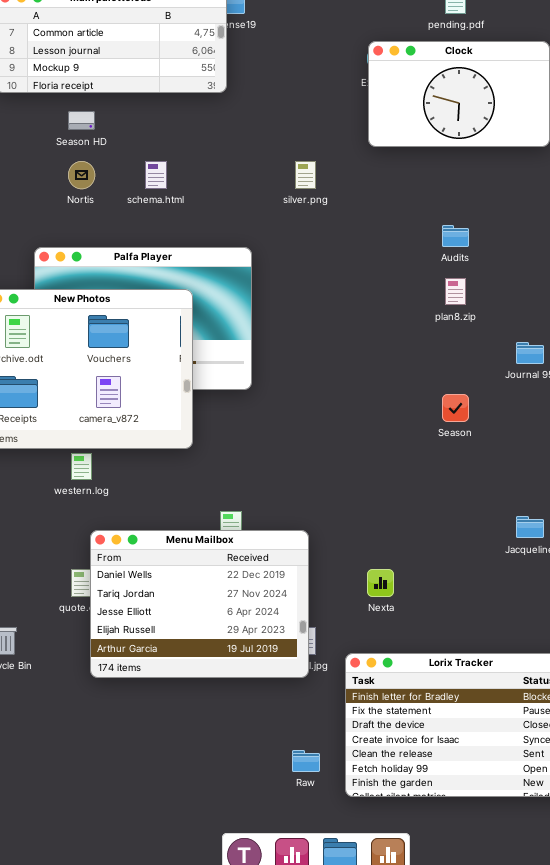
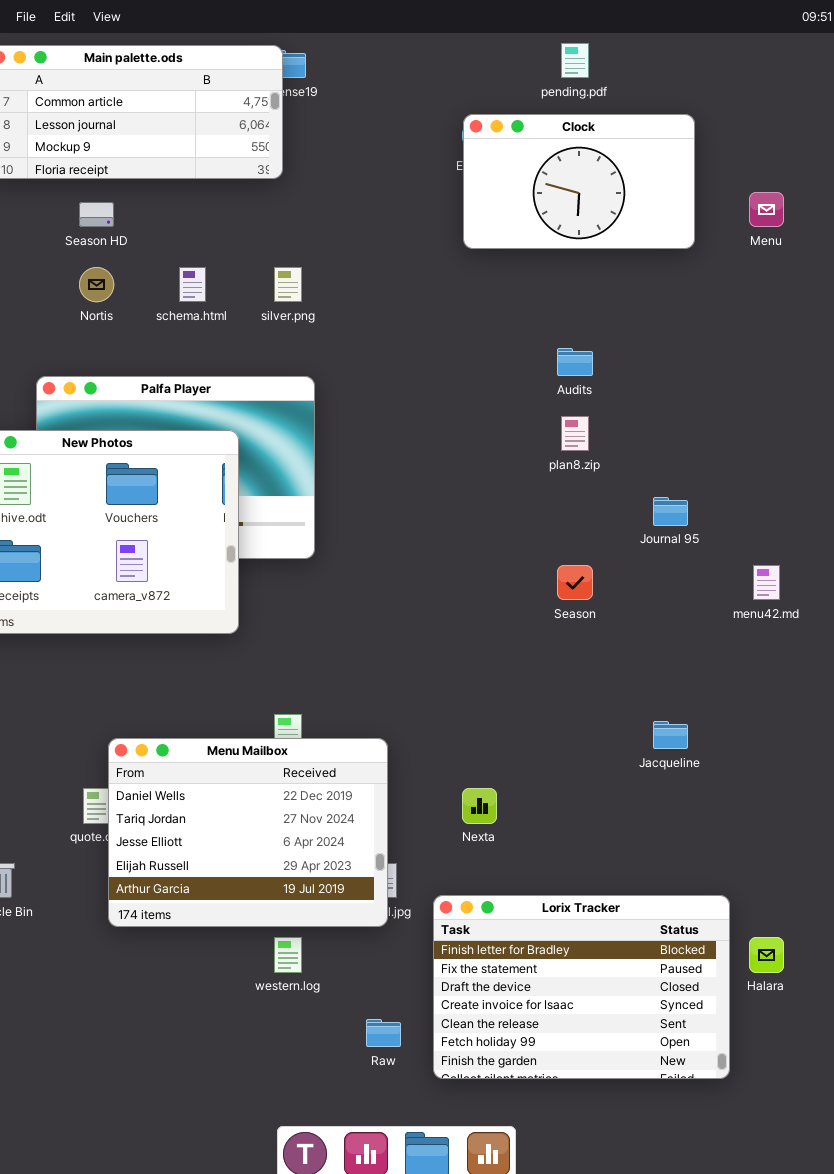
silver.png: [295,161,316,189] -> [274,267,302,302], moved
western.log: [71,453,92,480] -> [274,937,302,973], moved

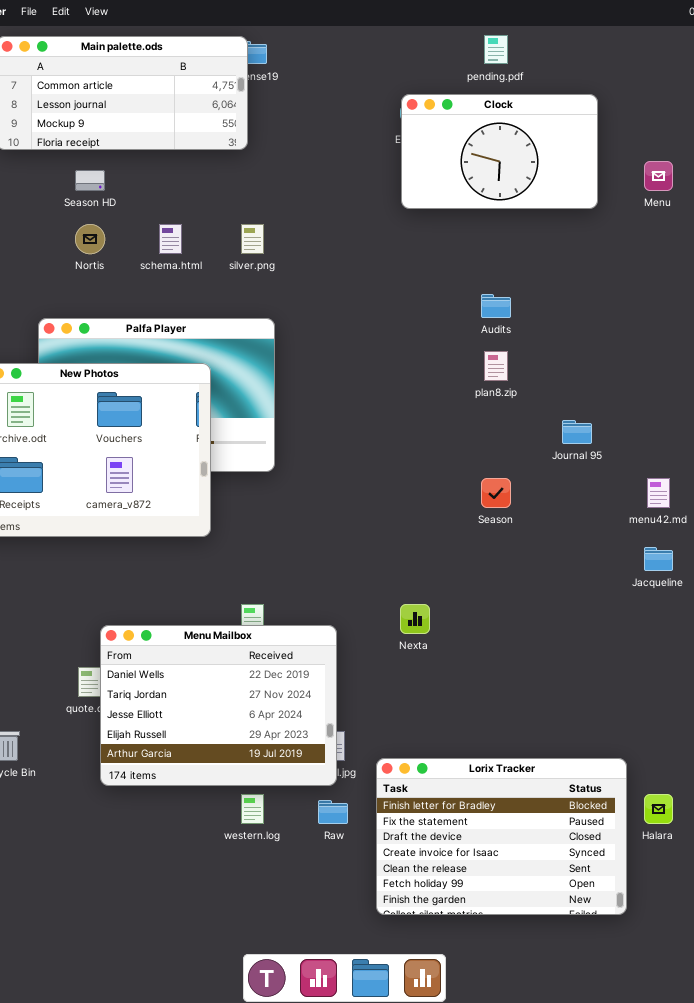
Jacqueline: [653,721,688,749] -> [644,547,673,571], moved
Nexta: [462,788,497,824] -> [400,604,430,634], moved
Raw: [366,1019,401,1047] -> [318,800,348,824], moved

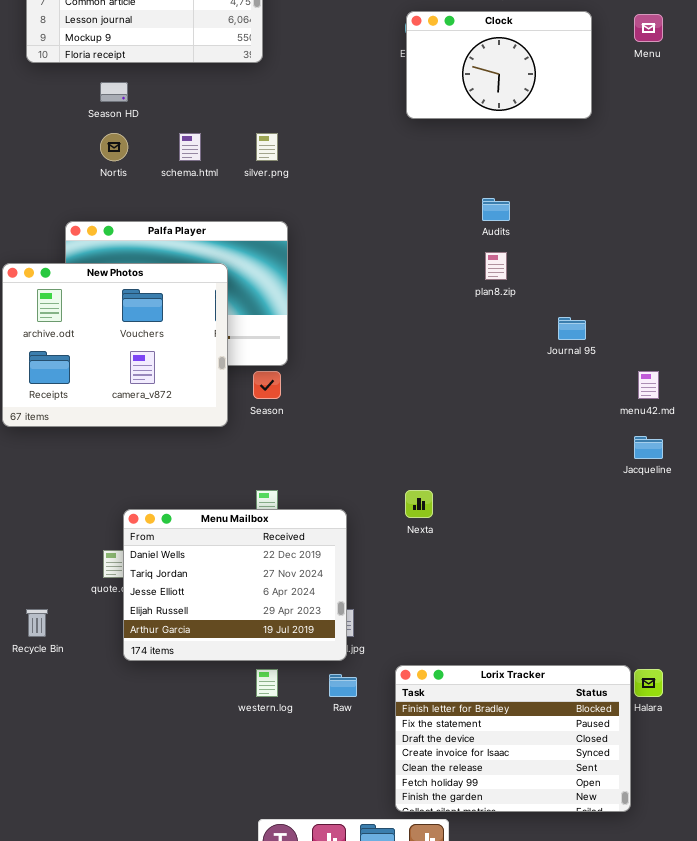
Menu: [644,161,673,191] -> [634,14,663,42], moved
Season: [481,478,511,508] -> [253,371,281,399], moved
Lorix Tracker: [376,758,627,915] -> [395,665,631,812], moved

